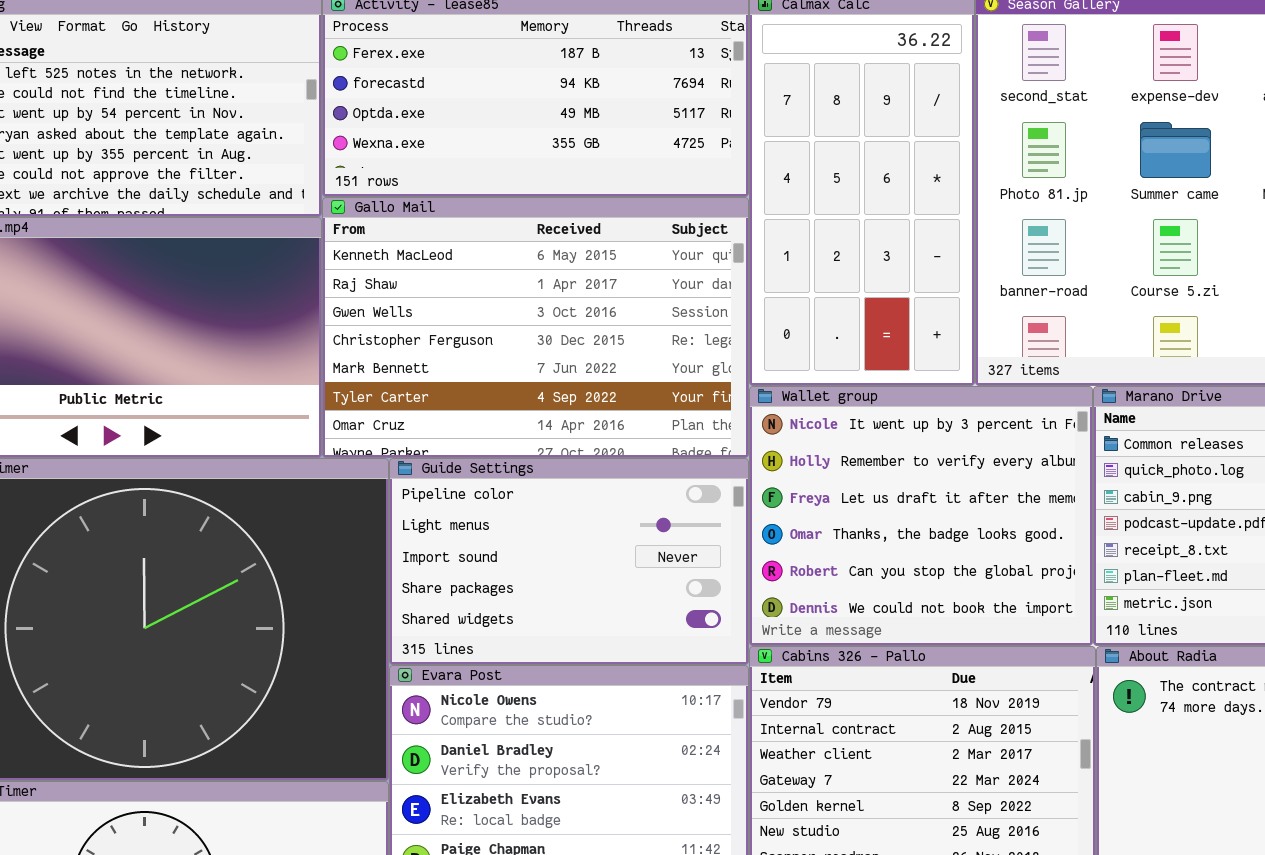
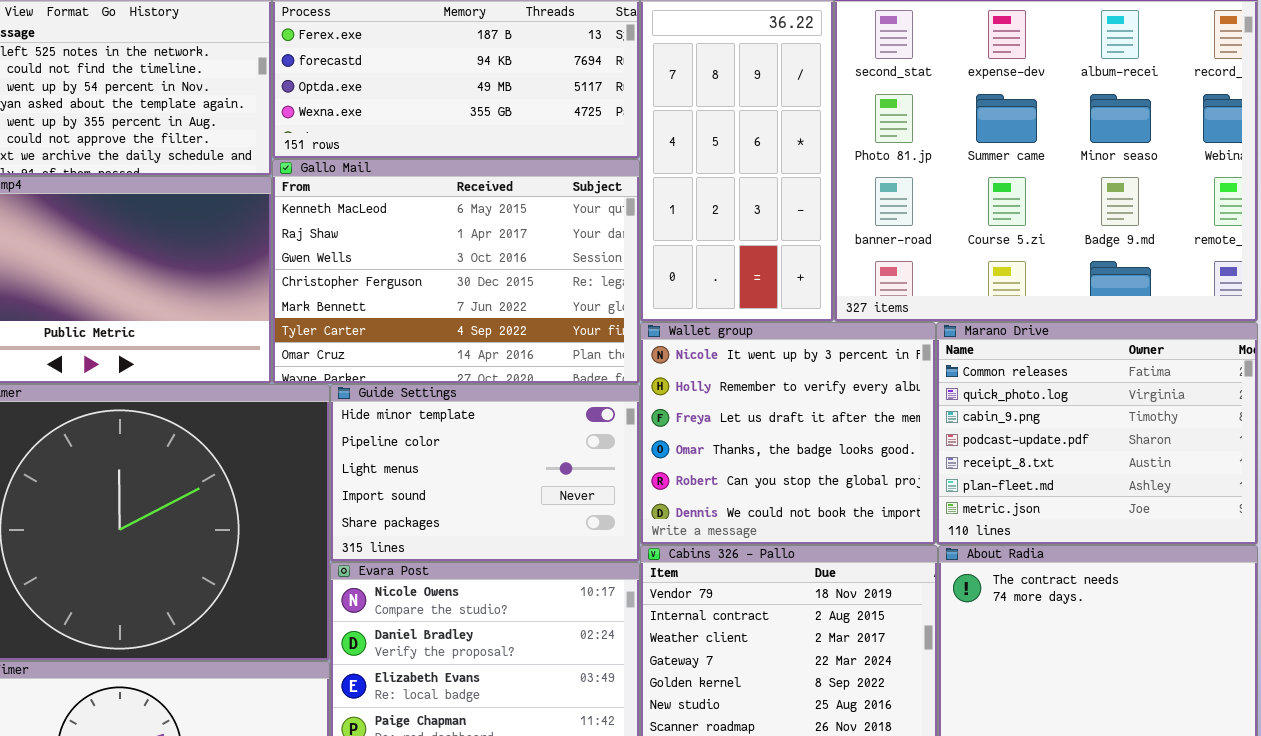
Guide Settings: [389,458,749,665] -> [330,384,640,562], scrolled up 1 row

